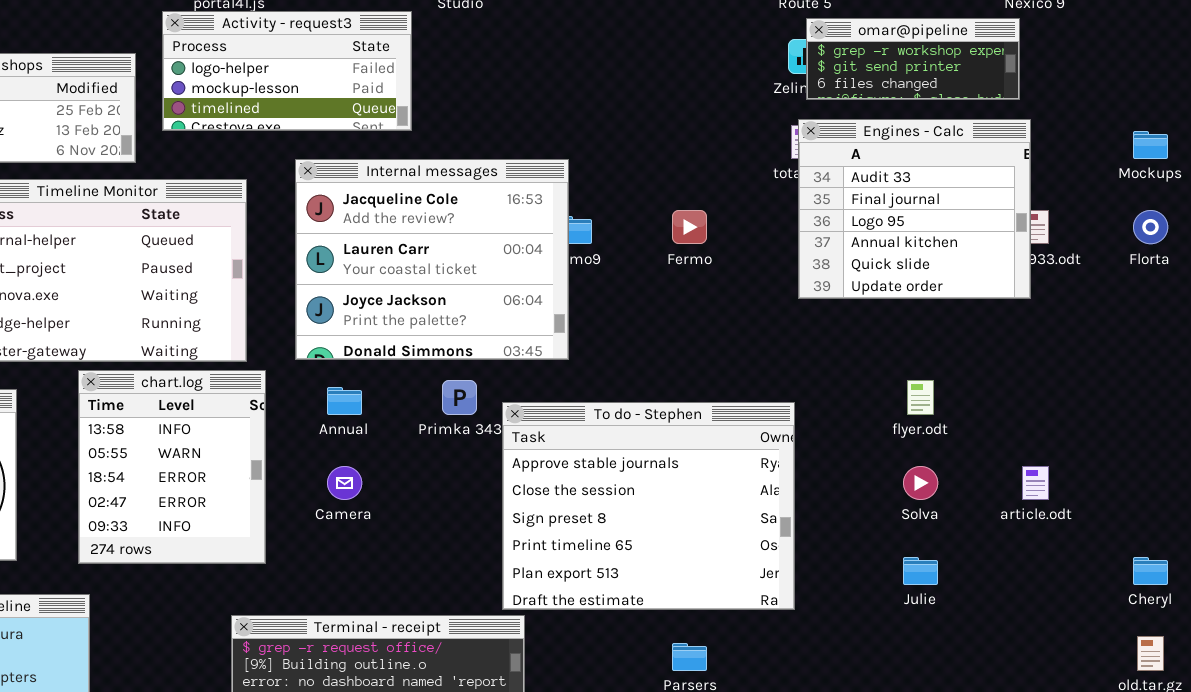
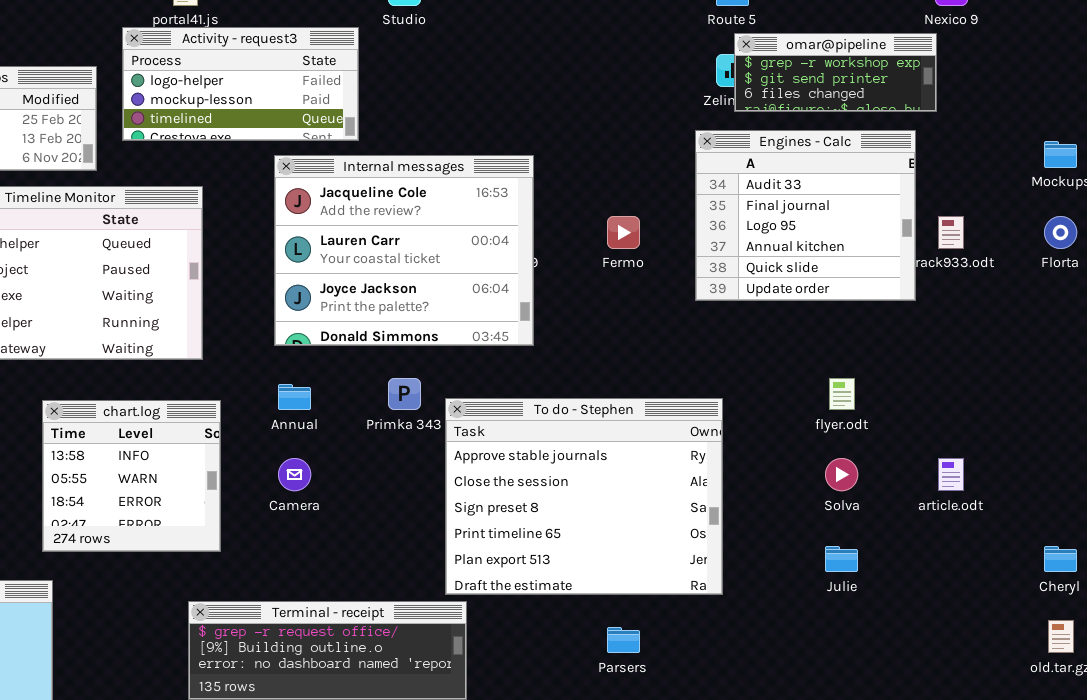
Engines - Calc: [798,119,1031,299] -> [695,130,916,301], moved
Internal messages: [295,159,569,360] -> [274,155,534,346], moved
chart.log: [78,370,266,564] -> [42,400,221,552], resized

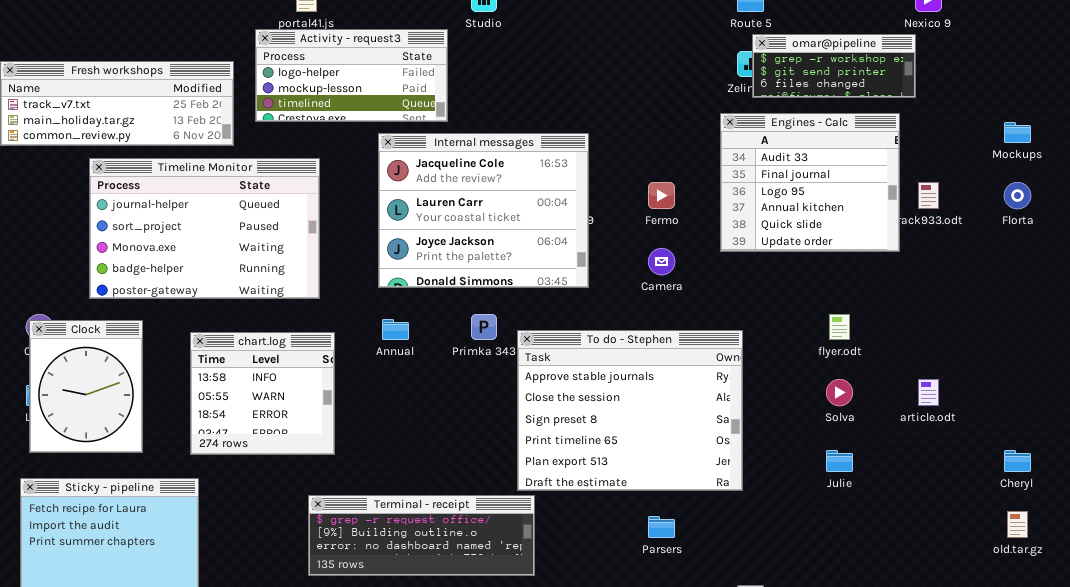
Camera: [278,458,311,491] -> [648,248,675,275], moved

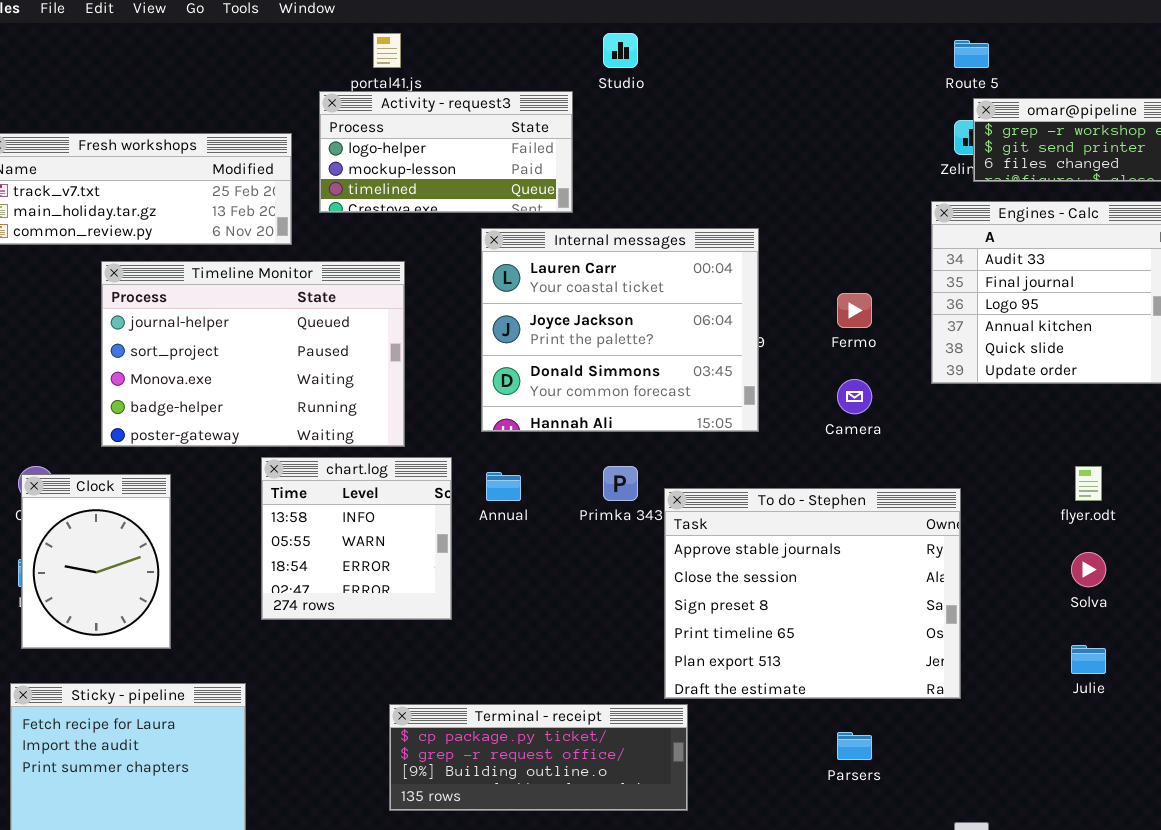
Internal messages: [378,133,589,288] -> [481,228,759,432], scrolled down 1 row
chart.log: [190,332,335,455] -> [261,457,452,620], moved
Terminal - receipt: [308,495,535,576] -> [389,704,688,811], scrolled up 1 row

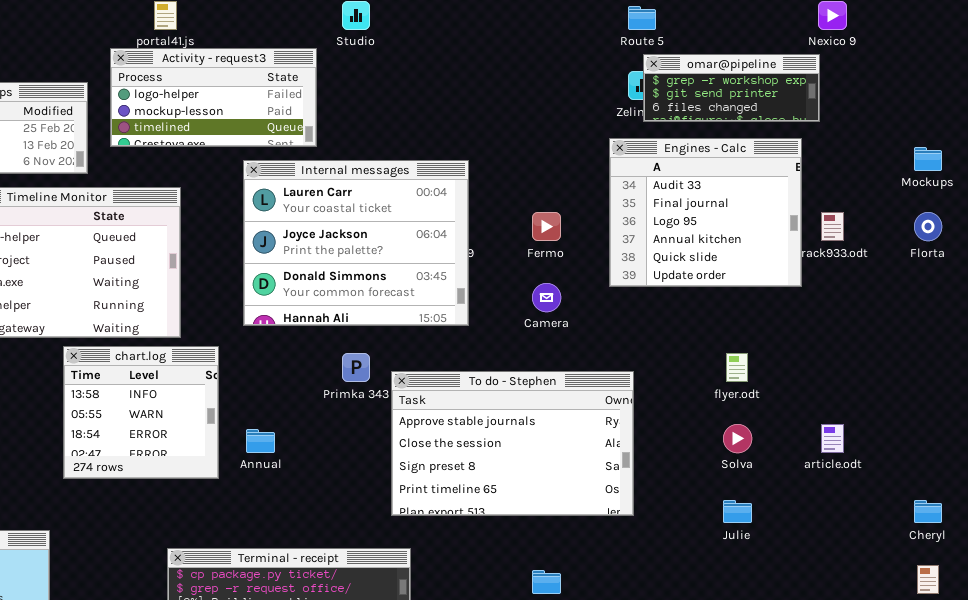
Annual: [486,472,521,501] -> [246,429,275,453], moved
To do - Stephen: [664,488,961,699] -> [391,371,634,516], resized

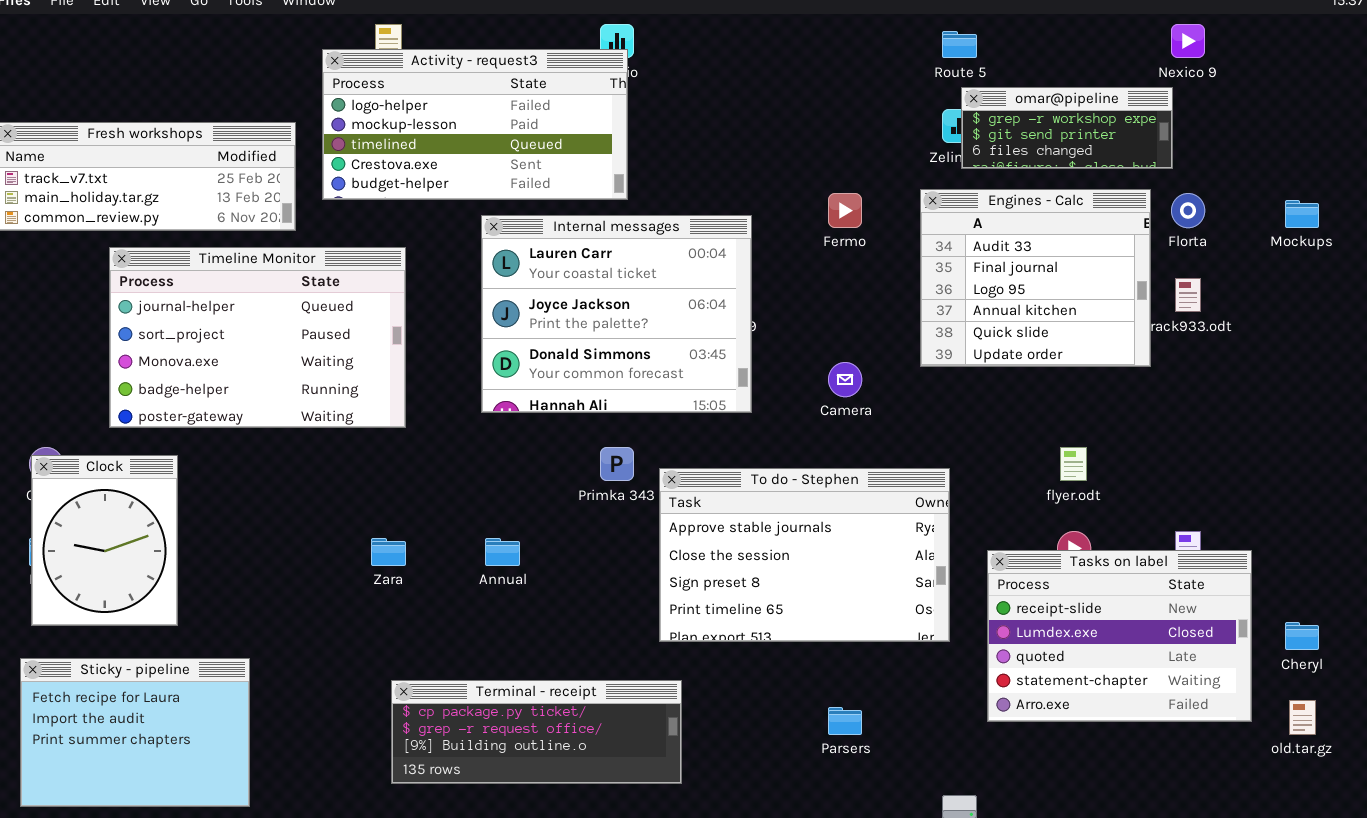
Activity - request3: [110,48,317,147] -> [322,49,628,200], resized
Fermo: [532,212,561,241] -> [828,193,862,228], moved
Florta: [914,212,942,241] -> [1171,193,1205,228], moved
chart.log: [63,346,219,479] -> none, closed
Tasks on label: none -> [987,550,1252,722], opened

